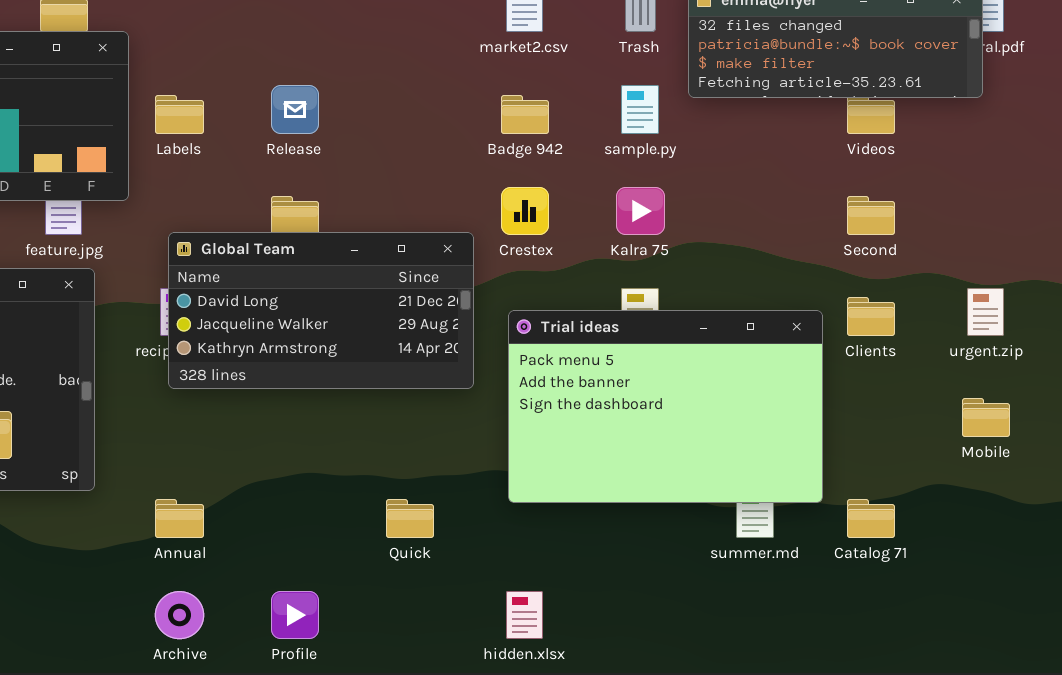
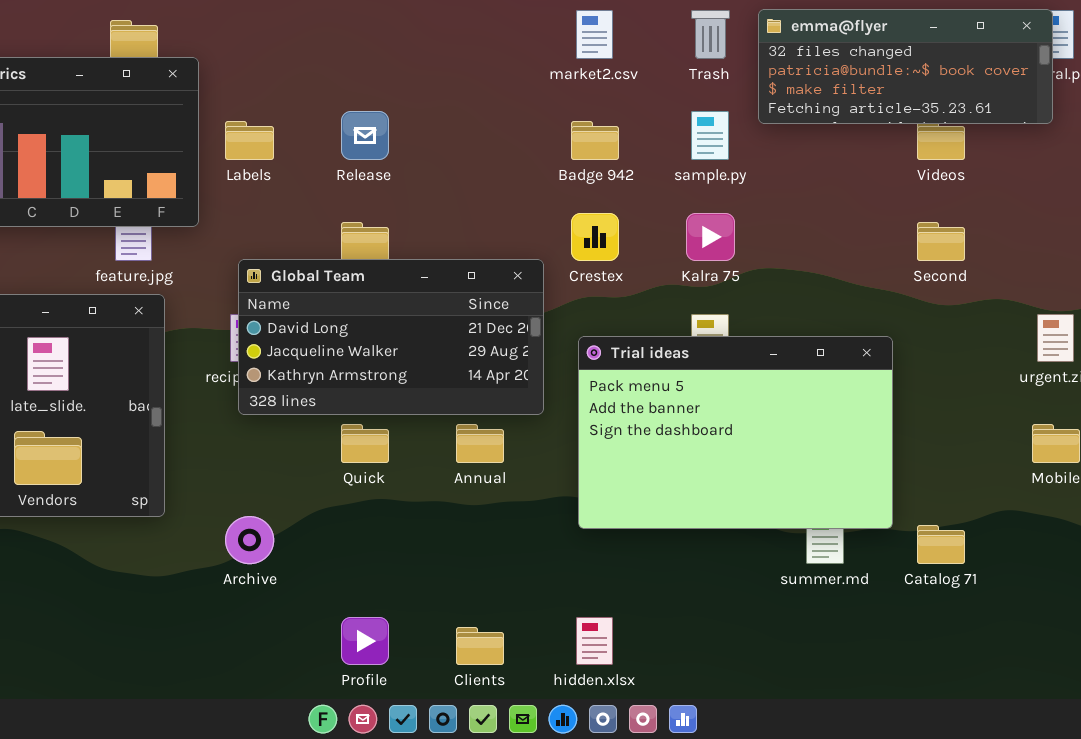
Clients: [847,297,895,336] -> [456,627,504,665], moved
Annual: [155,499,204,538] -> [456,424,504,463], moved
Quick: [386,499,434,538] -> [341,424,389,463], moved
Archive: [155,591,204,639] -> [225,516,274,564], moved

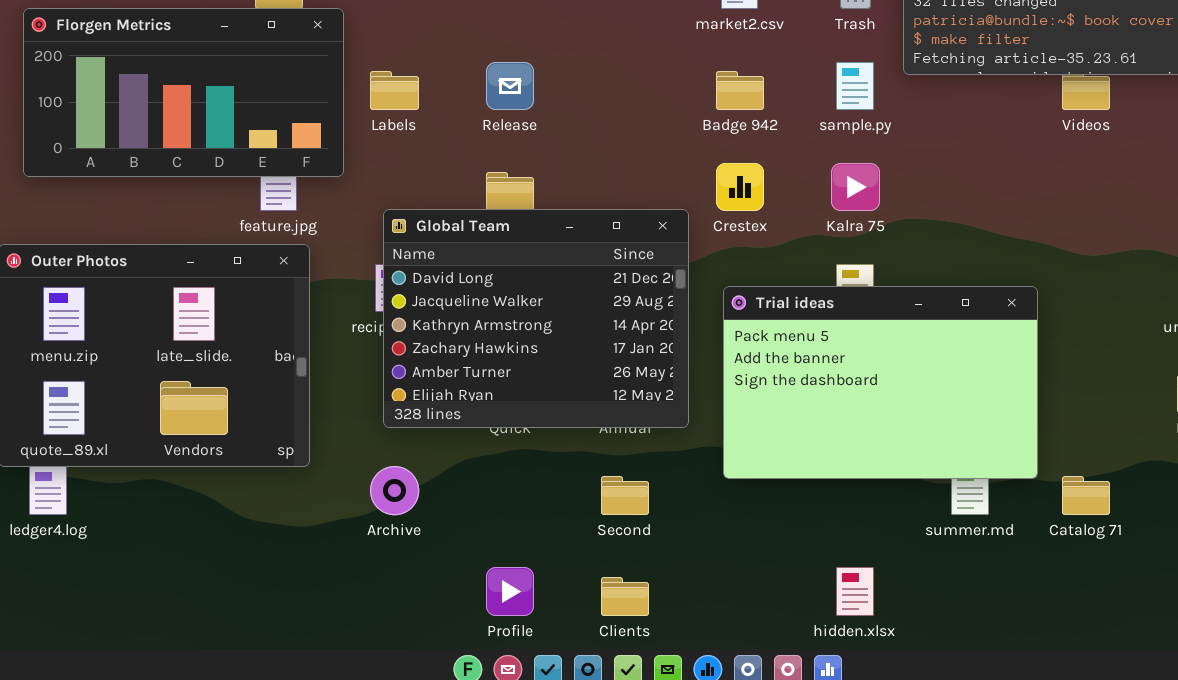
Second: [917,222,965,261] -> [601,476,649,515], moved
Global Team: [238,259,544,415] -> [383,209,689,428], resized
hidden.xlsx: [576,617,613,665] -> [836,567,874,616], moved

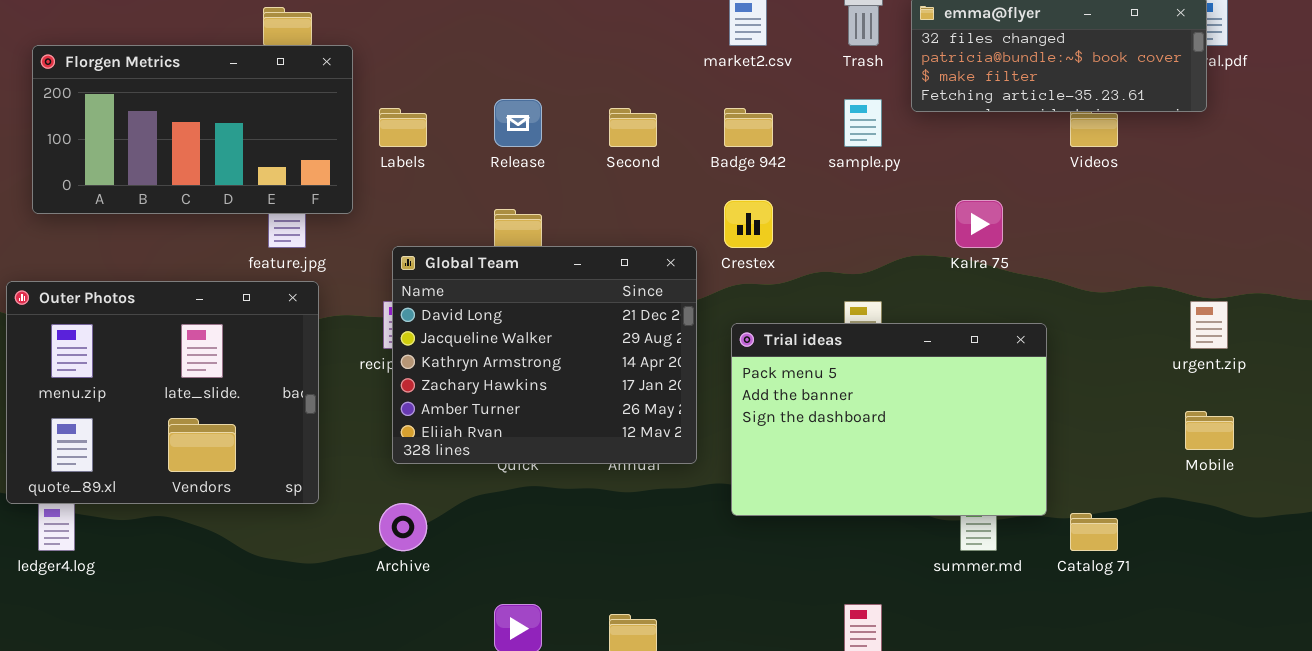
Kalra 75: [831,163,880,211] -> [955,200,1003,248], moved
Second: [601,476,649,515] -> [609,108,657,147], moved

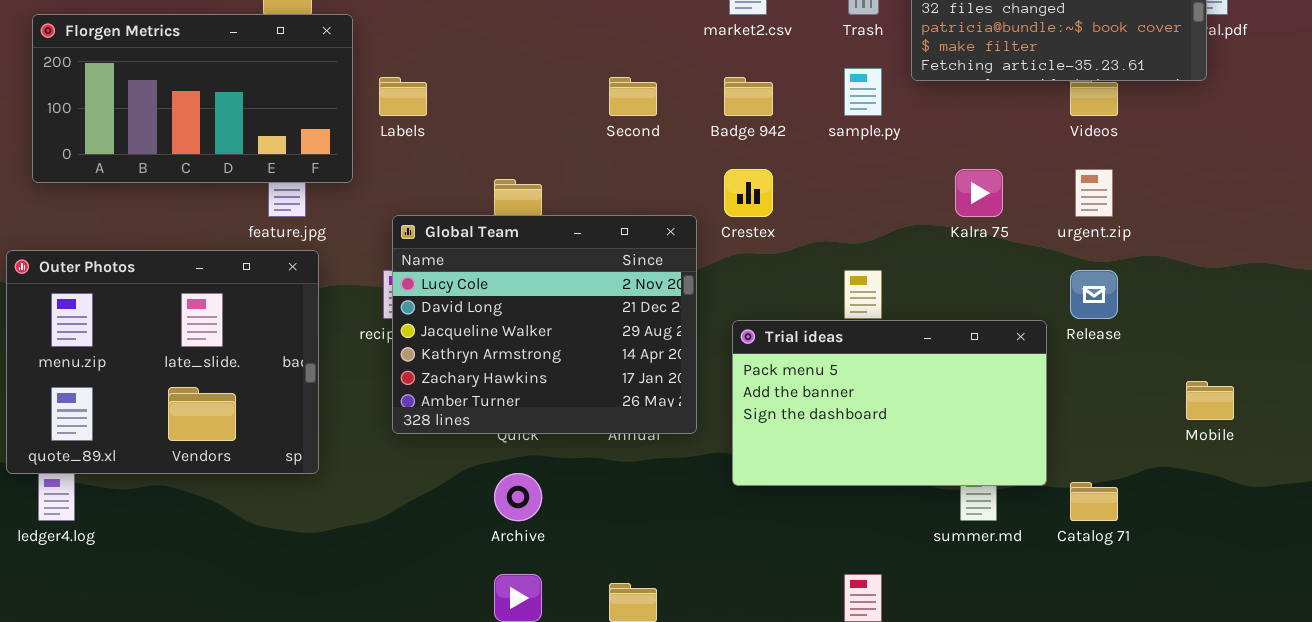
Release: [494,99,542,147] -> [1070,270,1118,319], moved
Global Team: [392,246,697,464] -> [392,215,697,434], scrolled up 1 row
urgent.zip: [1190,301,1228,349] -> [1075,169,1113,217], moved
Trial ideas: [731,323,1047,516] -> [732,320,1047,486], resized
Archive: [379,503,427,551] -> [494,473,542,521], moved

